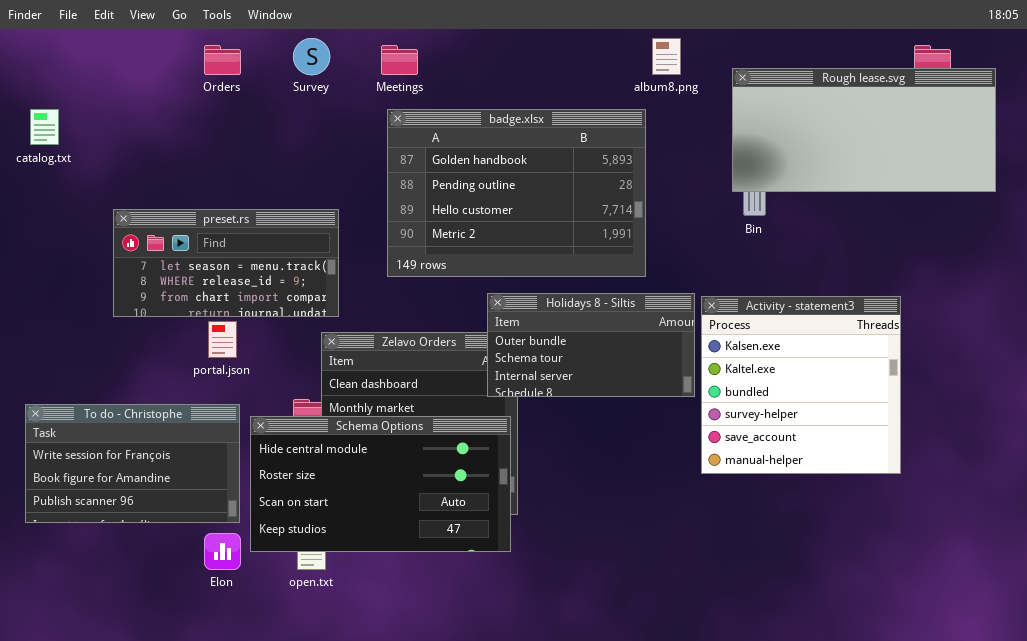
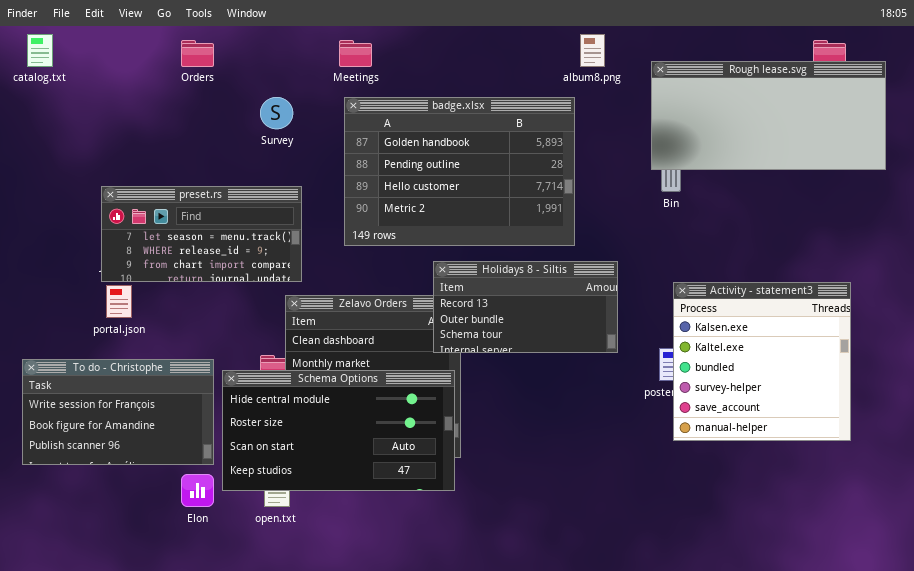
Survey: [293,38,330,75] -> [260,97,293,129], moved
catalog.txt: [30,109,59,145] -> [27,34,53,67], moved
Holidays 8 - Siltis: [487,293,695,397] -> [433,261,618,353], scrolled up 1 row
Activity - statement3: [701,296,901,474] -> [673,282,851,441], moved
portal.json: [208,321,237,358] -> [106,285,132,318], moved

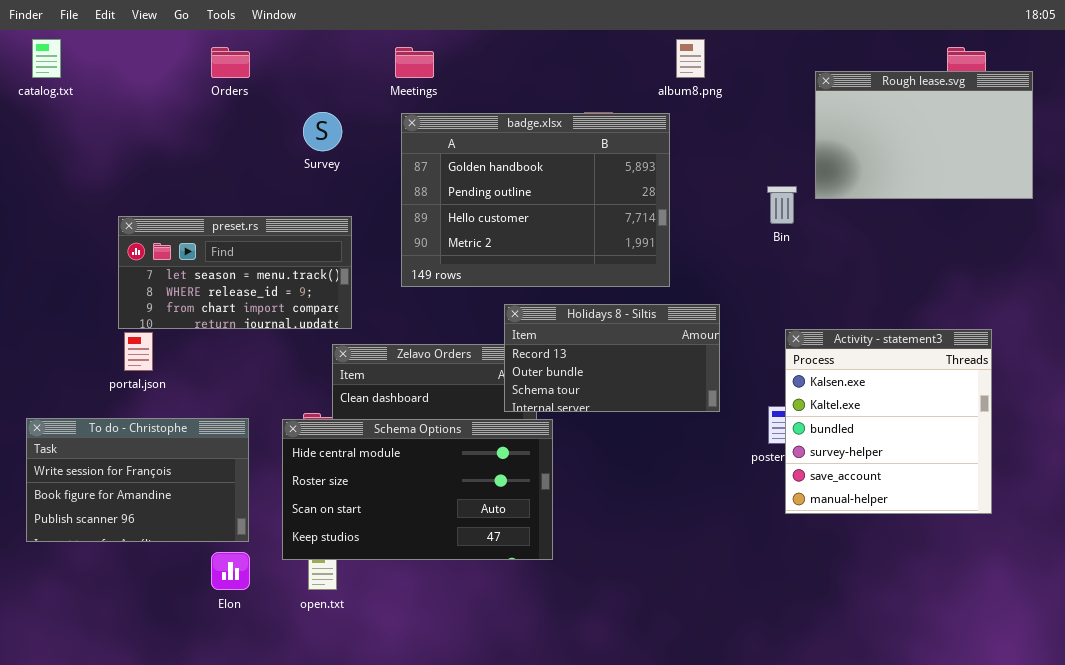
Rough lease.svg: [651,61,886,170] -> [815,71,1033,199], resized
Schema Options: [222,370,455,491] -> [282,419,553,560], moved

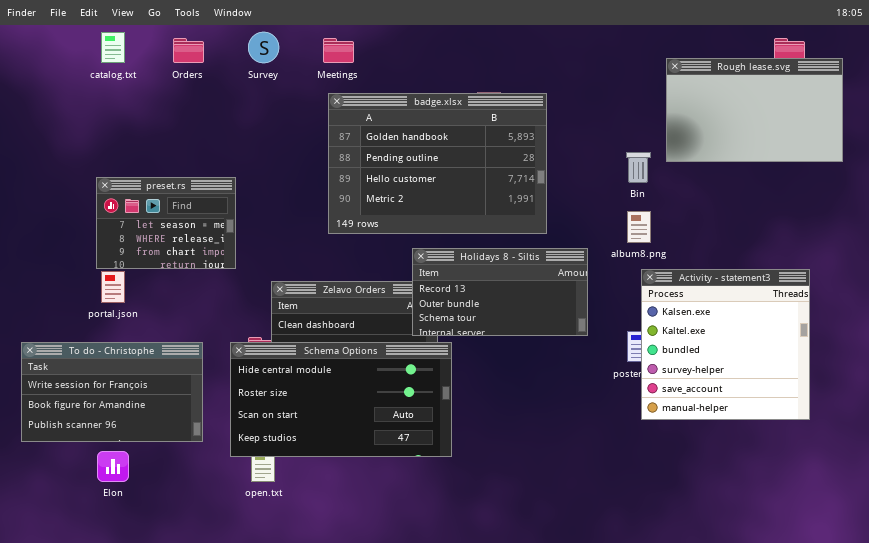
catalog.txt: [32,39,61,78] -> [101,32,125,63], moved
album8.png: [676,39,705,78] -> [627,211,651,243], moved
Survey: [303,112,342,151] -> [248,32,279,63], moved
preset.rs: [118,216,352,329] -> [96,177,236,269], resized
Elon: [211,552,250,590] -> [97,451,129,482], moved

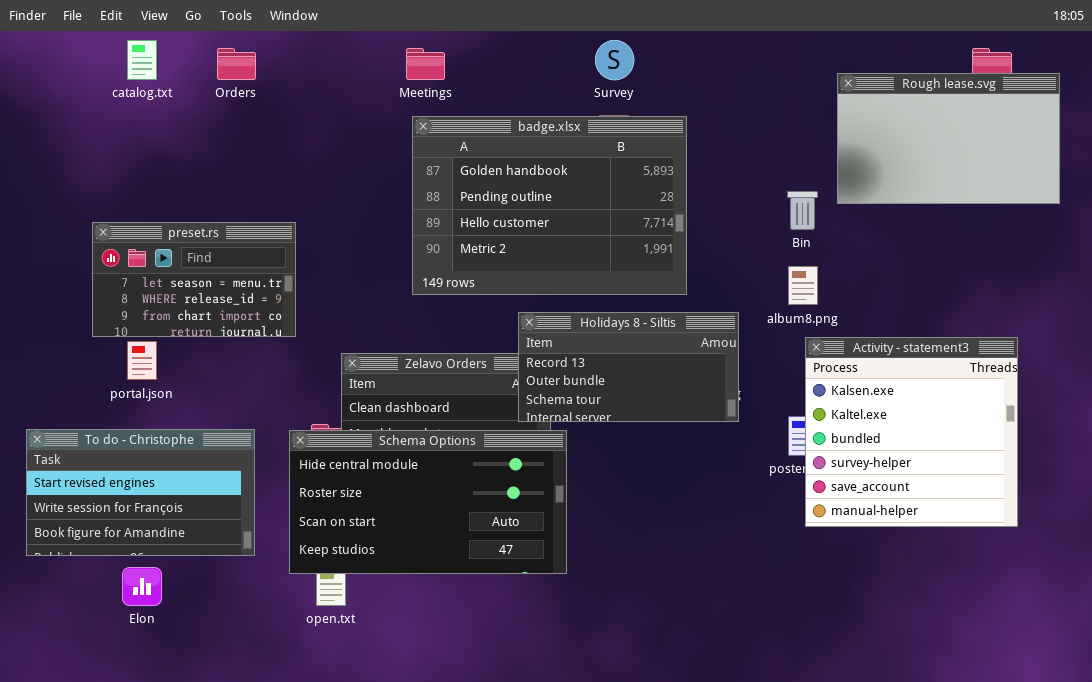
Survey: [248,32,279,63] -> [595,40,634,80], moved
preset.rs: [96,177,236,269] -> [92,222,296,337], resized
To do - Christophe: [21,342,203,442] -> [26,429,255,556], scrolled up 1 row

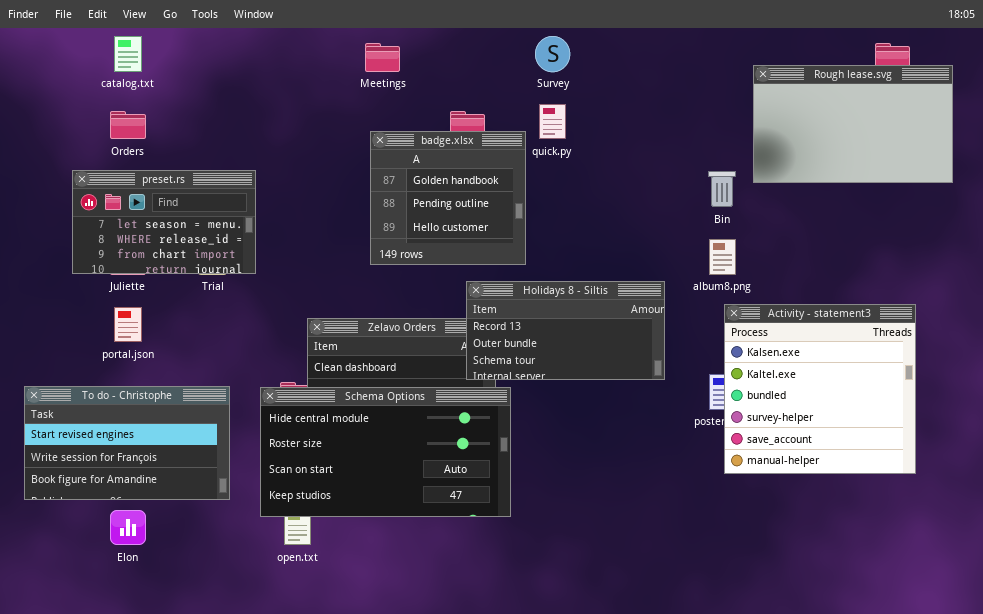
Orders: [217,48,256,80] -> [110,111,146,139], moved
badge.xlsx: [412,116,687,295] -> [370,131,526,265], resized
preset.rs: [92,222,296,337] -> [72,170,256,274], moved

